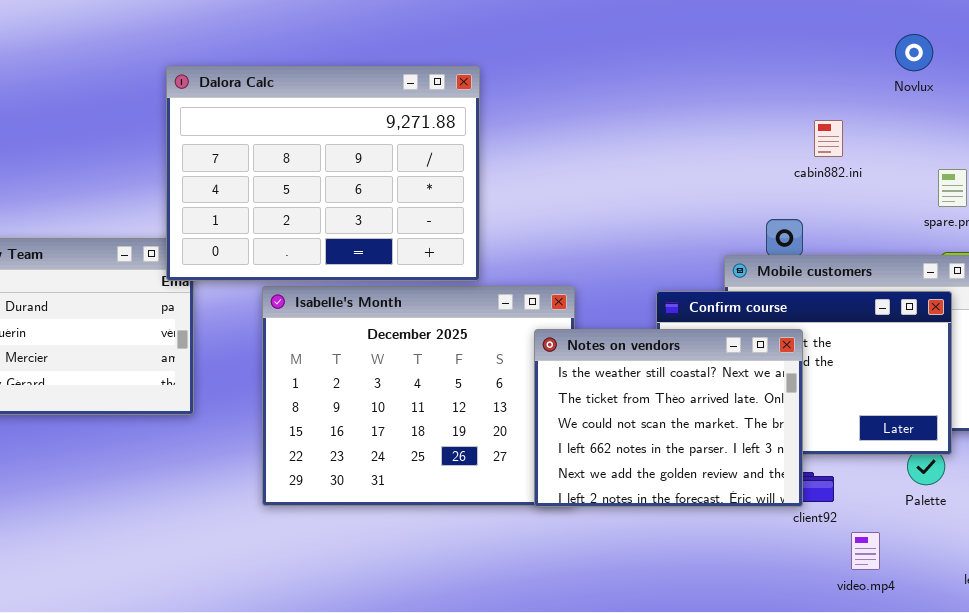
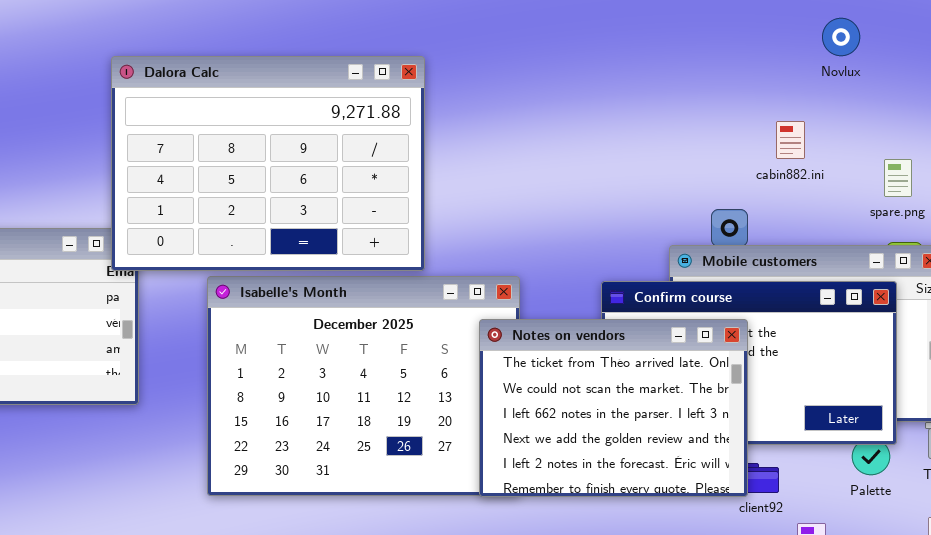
Novlux: [895,34,933,71] -> [822,18,860,56], moved
cabin882.ini: [814,120,843,157] -> [776,121,805,159], moved
Notes on vendors: [534,329,803,507] -> [479,319,748,497], scrolled down 1 row

